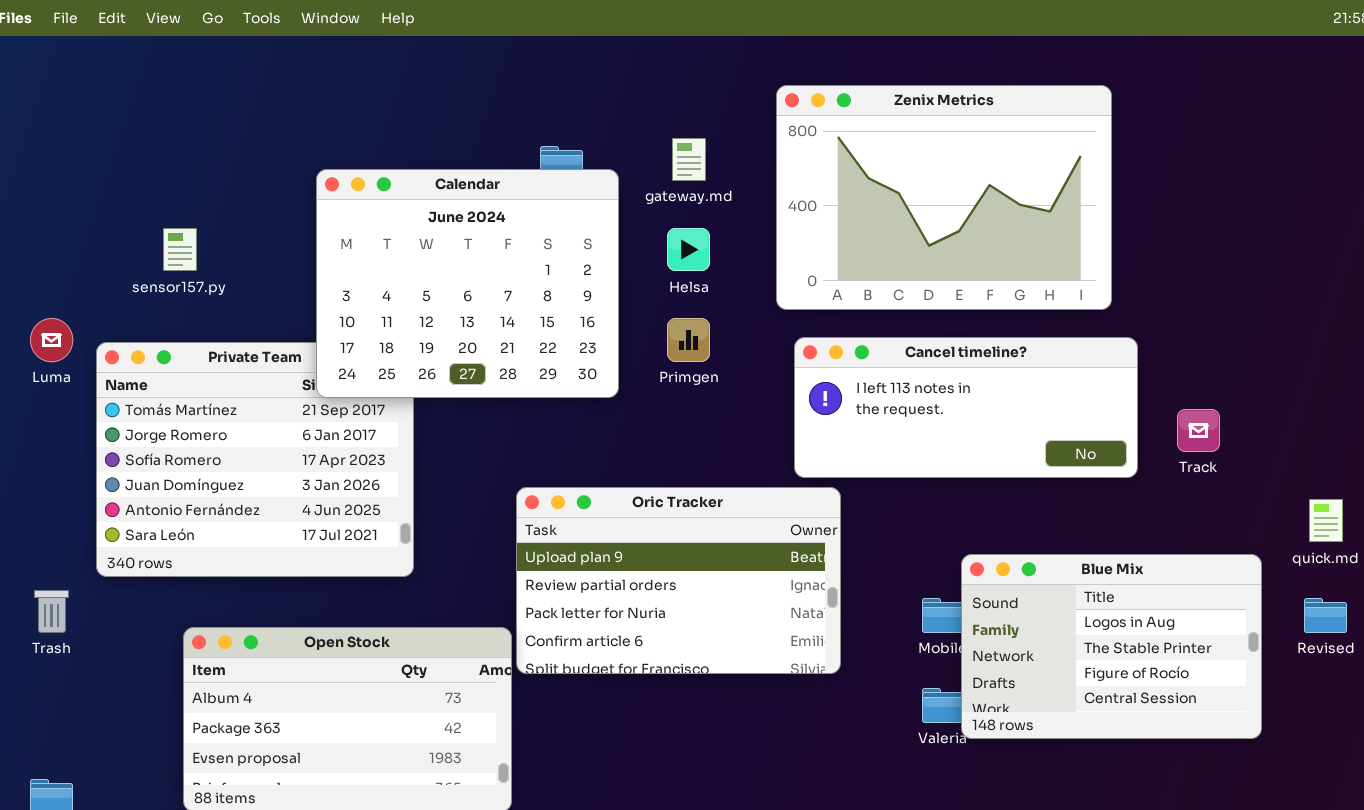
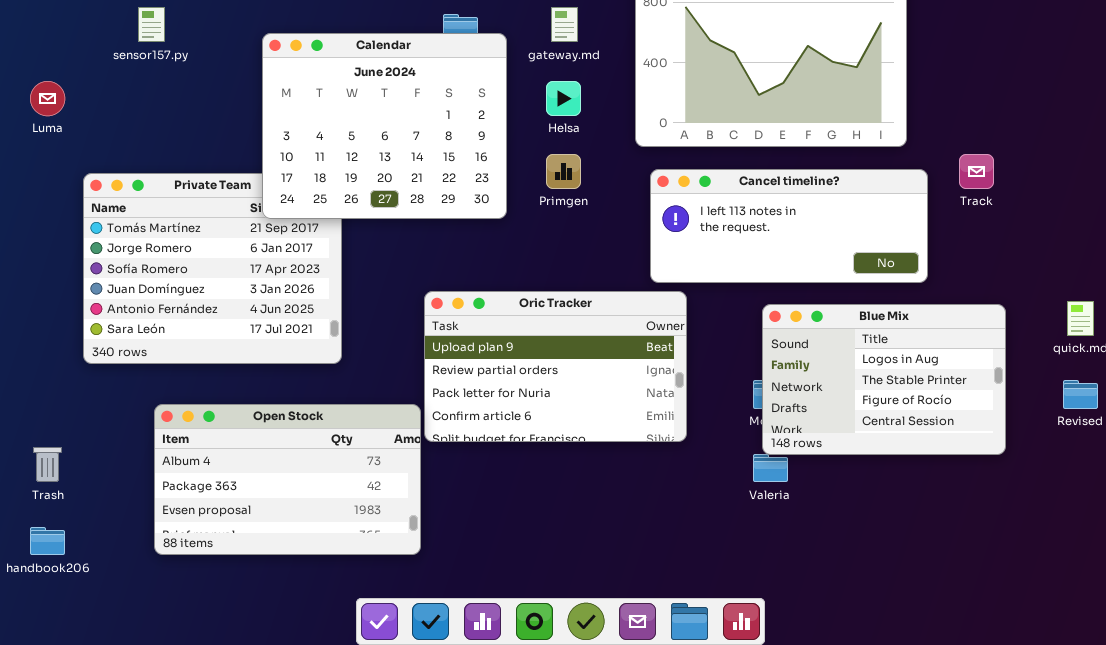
sensor157.py: [163,228,197,271] -> [138,7,165,42], moved
Luma: [30,318,73,362] -> [30,81,65,116], moved
Track: [1177,409,1220,452] -> [959,154,994,189], moved
Blue Mix: [961,554,1262,739] -> [762,304,1006,455], moved
Trash: [34,590,69,633] -> [33,447,62,482], moved

